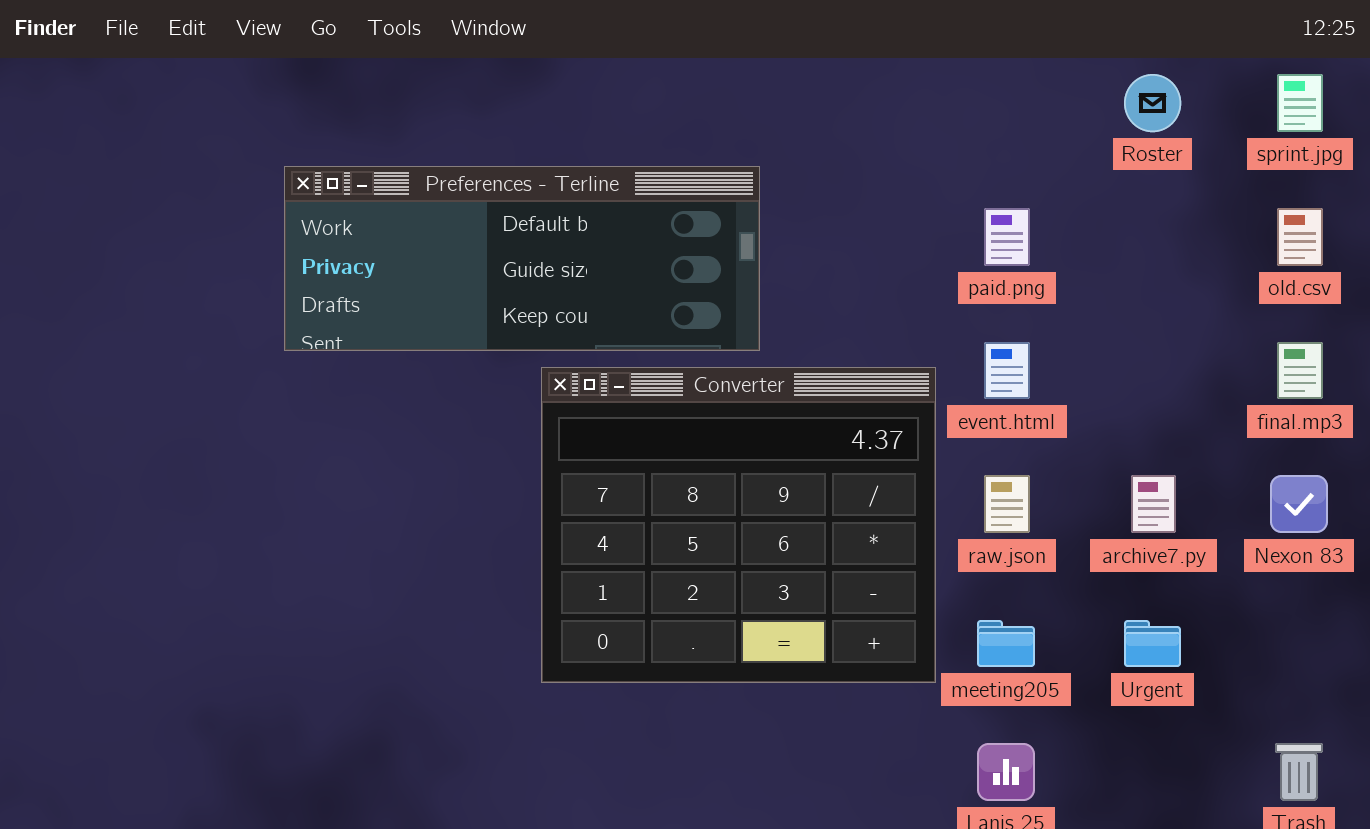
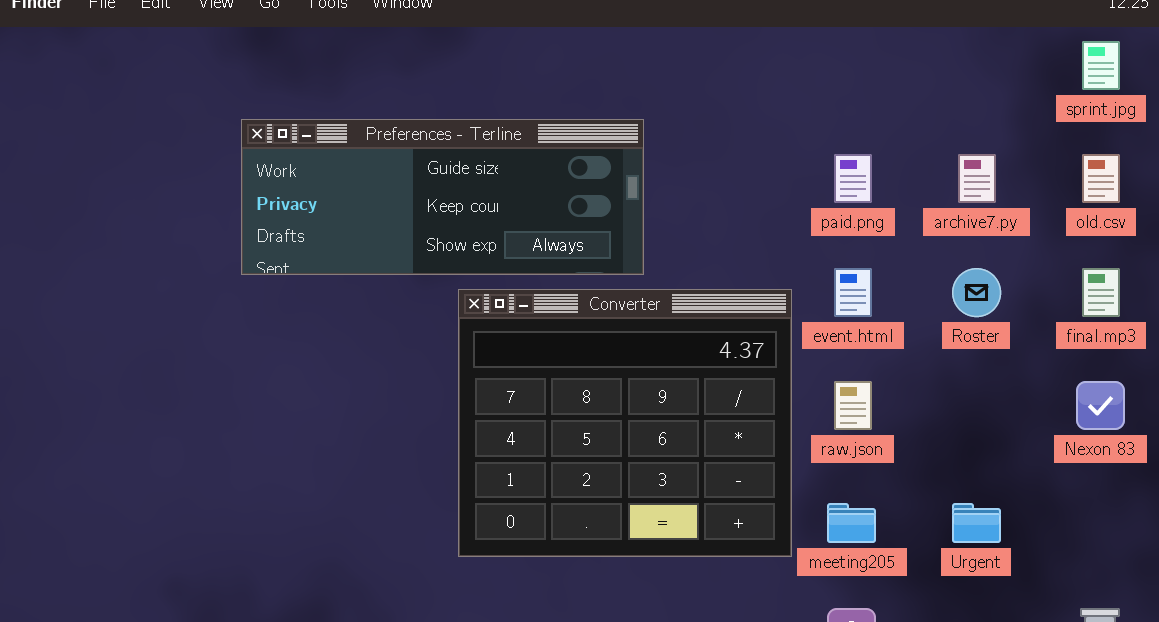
Roster: [1124,74,1181,132] -> [952,268,1001,317], moved
Preferences - Terline: [284,166,760,351] -> [241,119,644,275], scrolled down 1 row
archive7.py: [1131,475,1176,533] -> [958,154,996,203], moved

